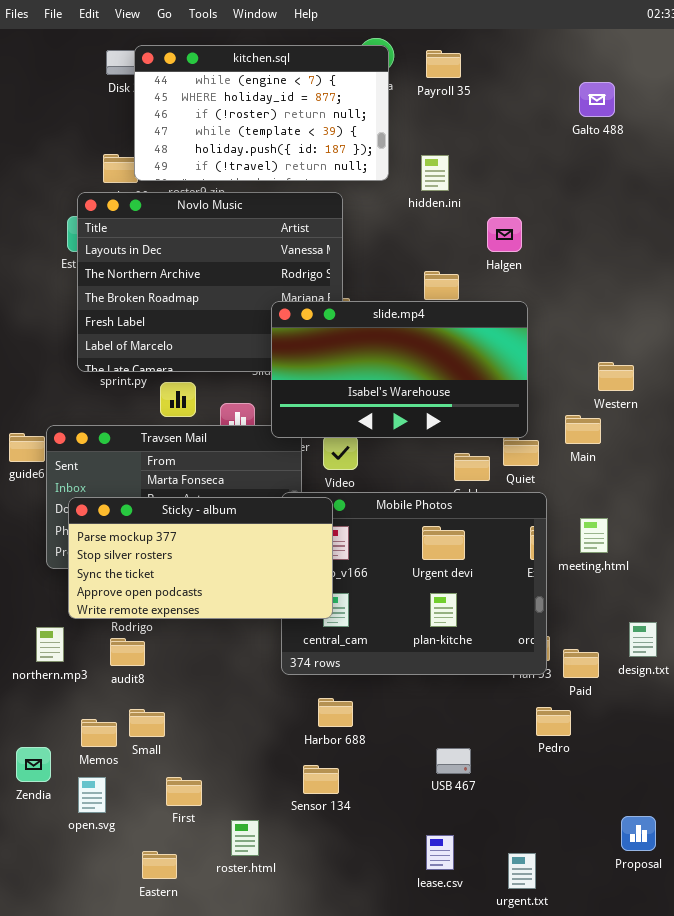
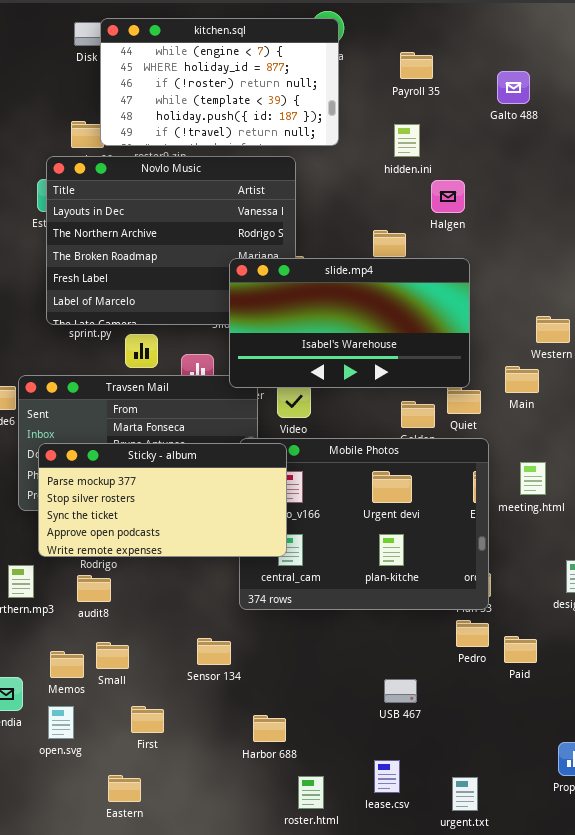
Payroll 35: [426,50,461,78] -> [400,52,433,79], moved
Galto 488: [579,82,615,117] -> [497,71,530,104], moved
hidden.ini: [421,155,449,191] -> [394,124,420,157], moved
Paid: [563,649,599,678] -> [504,636,537,663], moved
Harbor 688: [318,698,353,727] -> [253,715,286,742], moved
Pedro: [536,707,571,736] -> [456,620,489,647], moved
Sensor 134: [303,765,339,794] -> [197,638,231,665], moved
roster.html: [231,820,259,856] -> [298,776,324,809], moved

